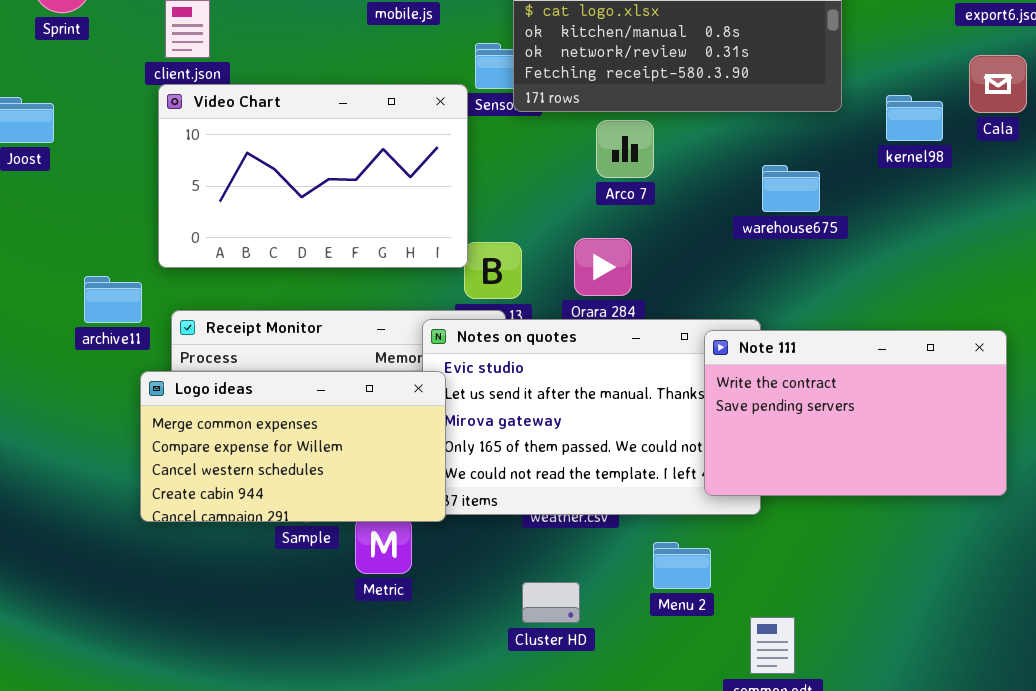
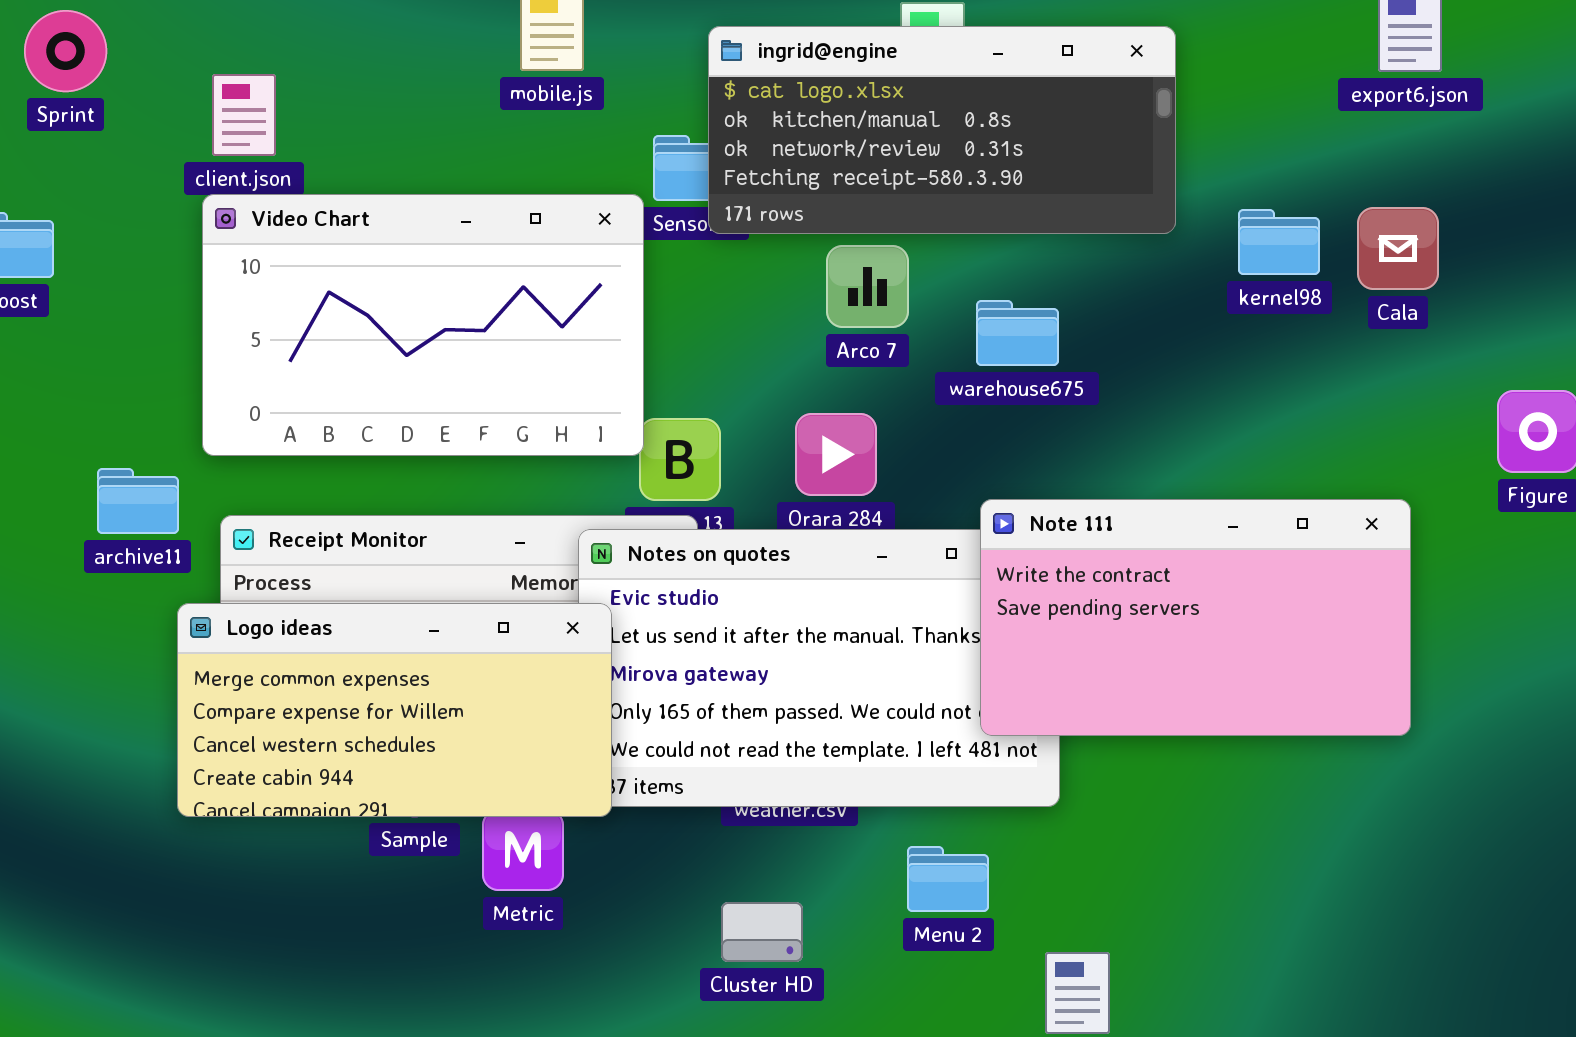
Cala: [969,55,1027,113] -> [1357,207,1439,290], moved
warehouse675: [762,165,820,212] -> [976,300,1059,366], moved
Note 111: [704,330,1007,496] -> [980,499,1411,736], moved

